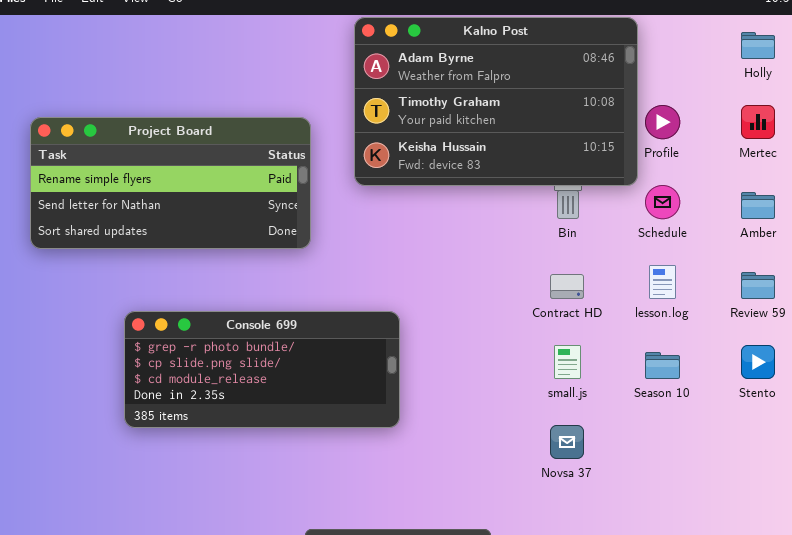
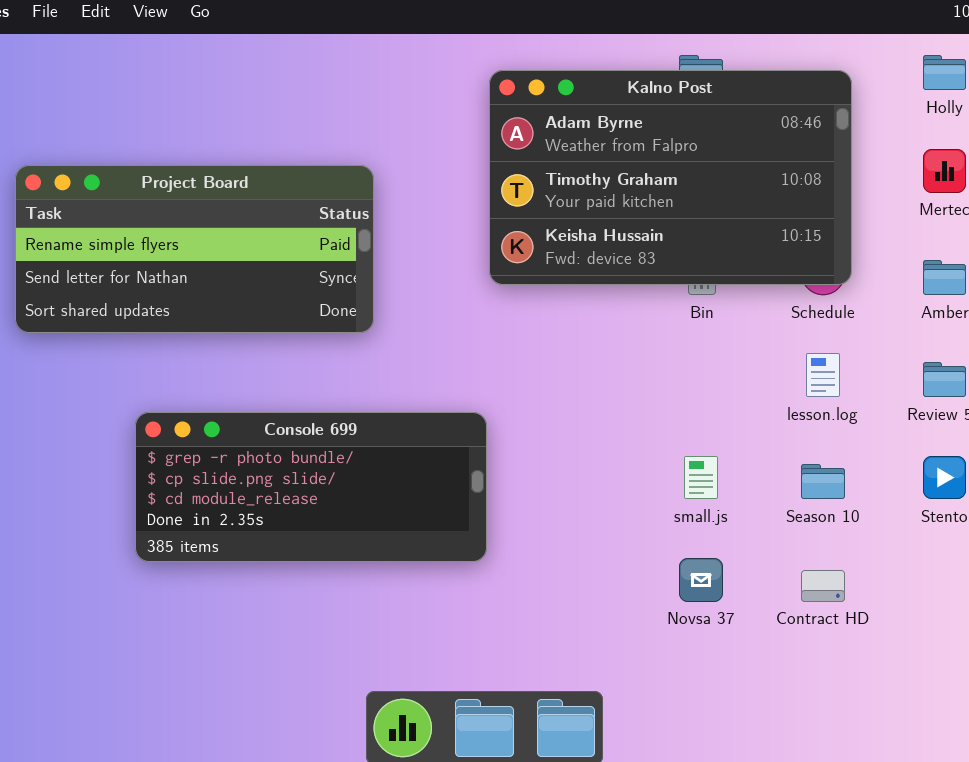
Kalno Post: [354,17,638,186] -> [489,70,852,285], moved
Contract HD: [550,274,584,299] -> [801,570,845,602], moved

